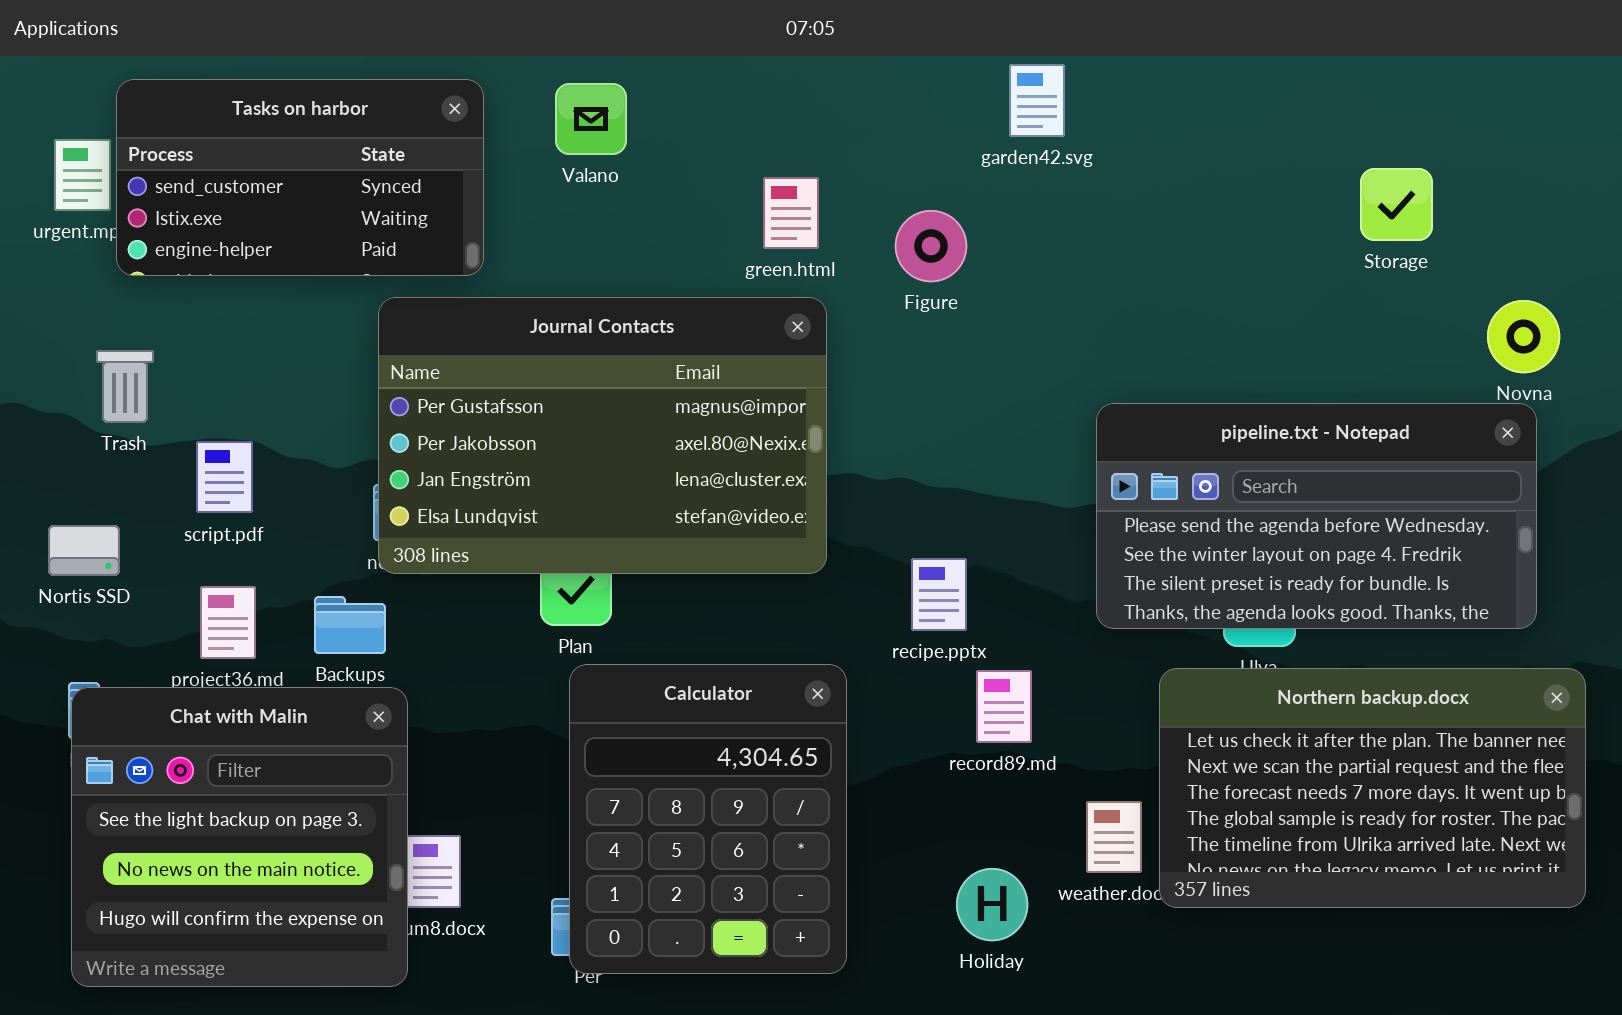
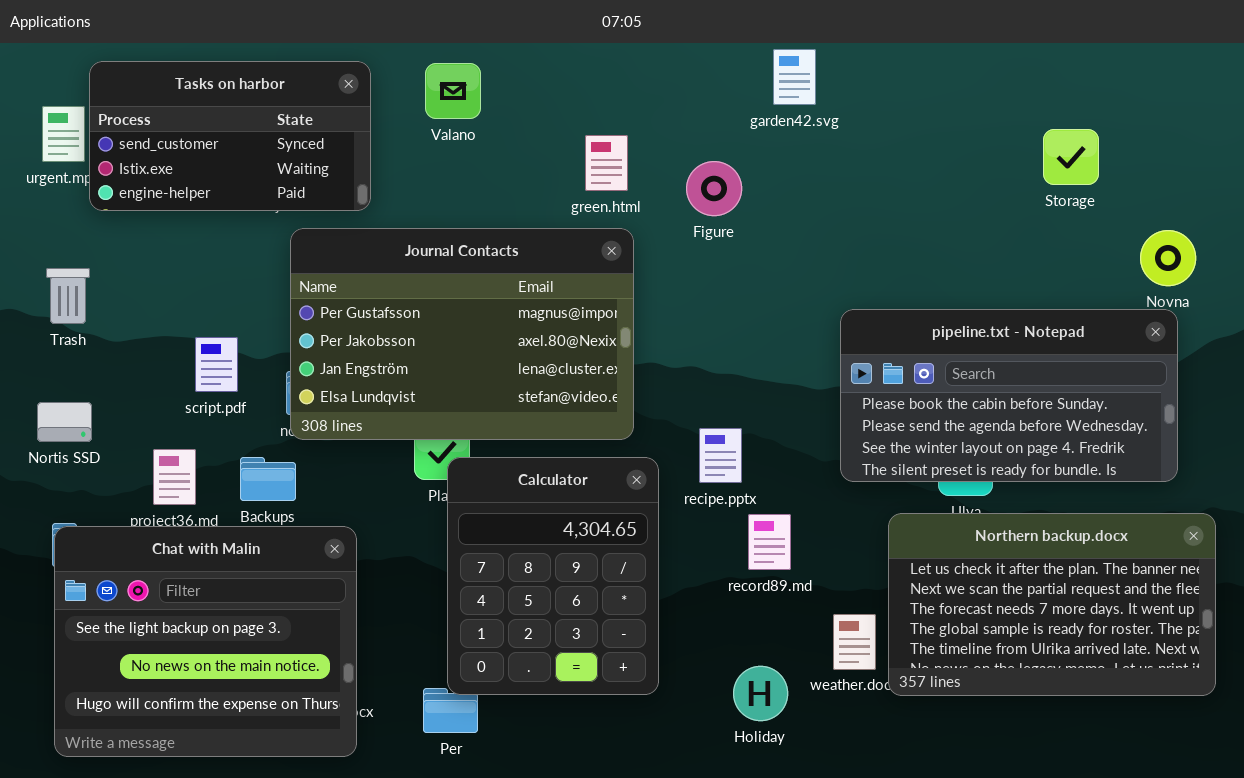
Trash: [96,350,154,423] -> [46,268,90,324], moved
pipeline.txt - Notepad: [1096,403,1537,629] -> [840,309,1178,482], scrolled up 1 row
script.pdf: [196,441,253,513] -> [195,337,238,392], moved
Calculator: [569,664,847,974] -> [447,457,659,695], moved
Chat with Malin: [71,687,408,987] -> [54,526,357,757], resized

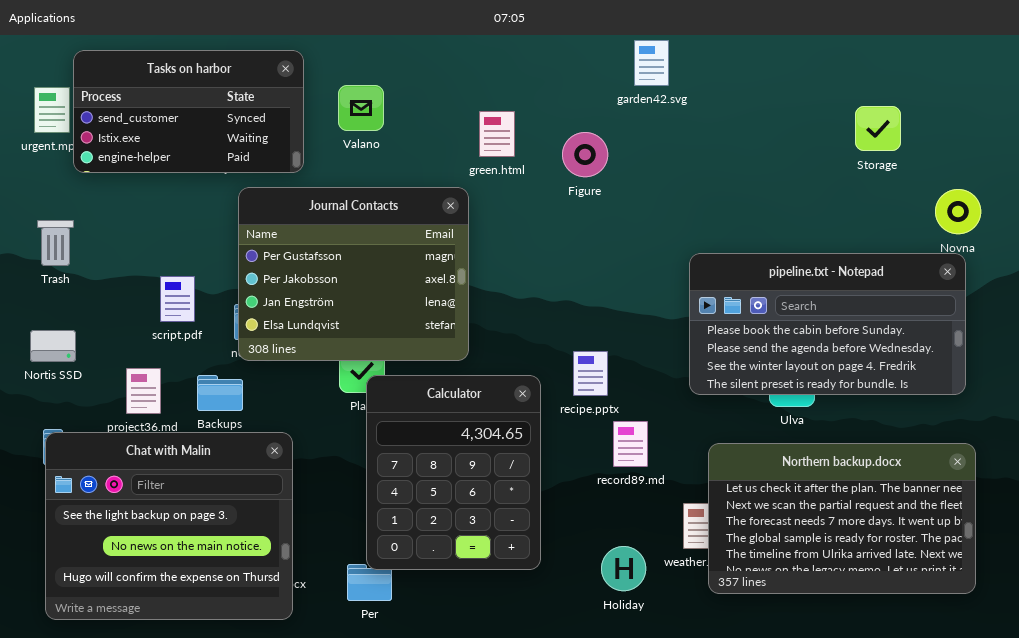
Valano: [425,63,481,119] -> [338,85,384,131], moved
Journal Contacts: [290,228,634,440] -> [238,187,469,361], resized
Northern backup.docx: [888,513,1216,696] -> [708,443,976,594], moved

